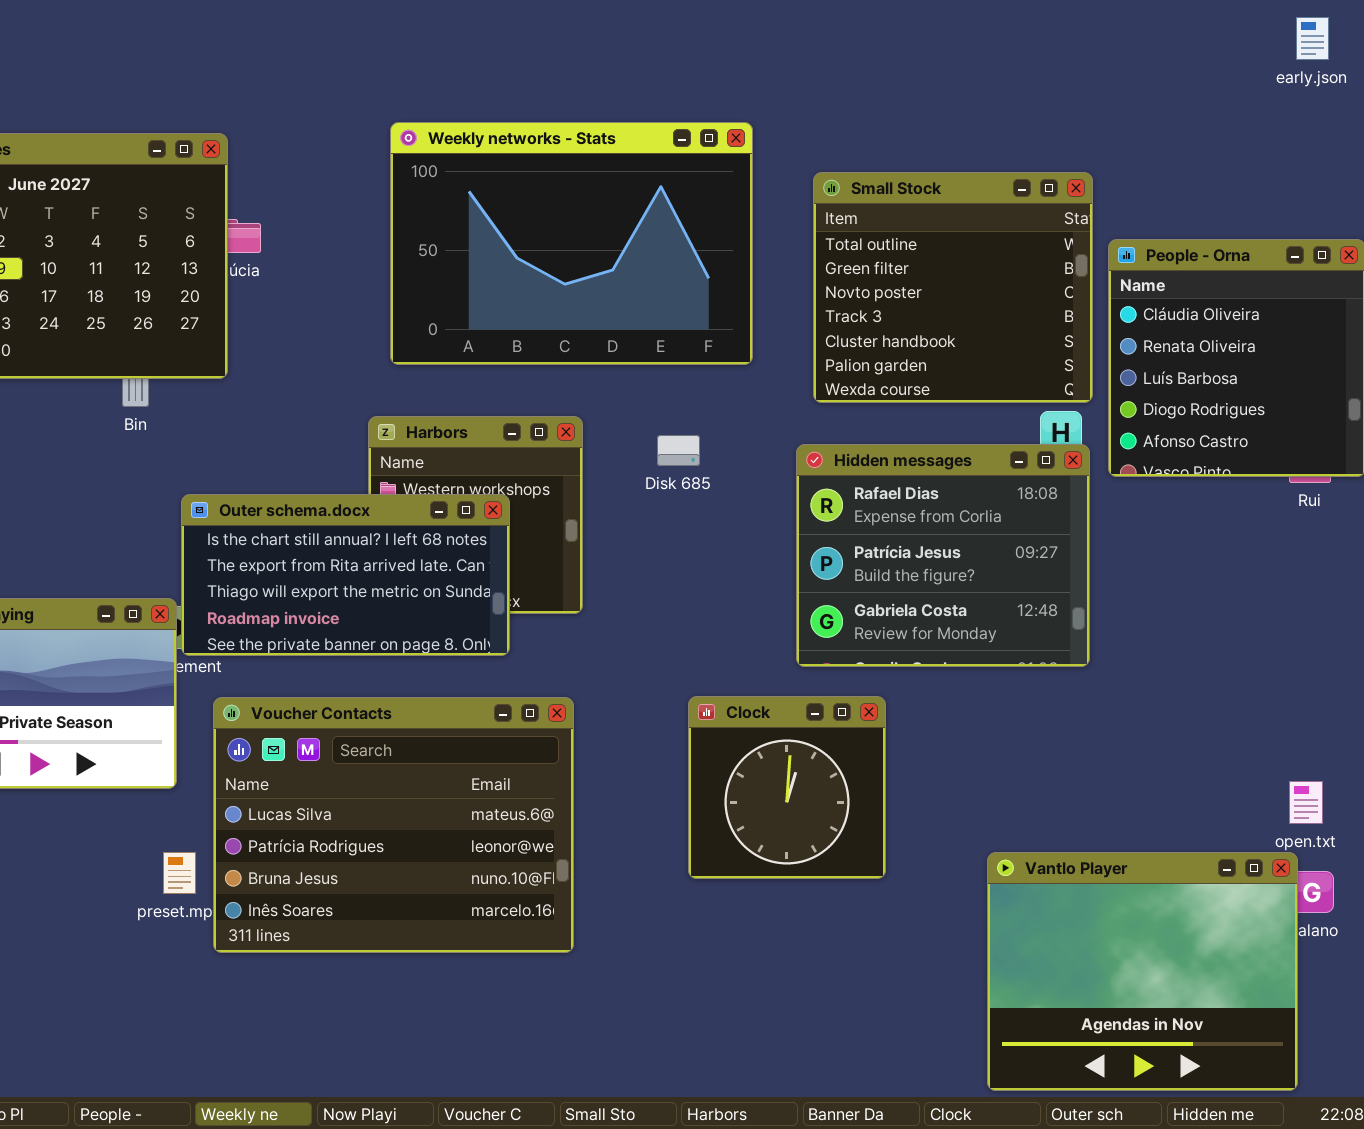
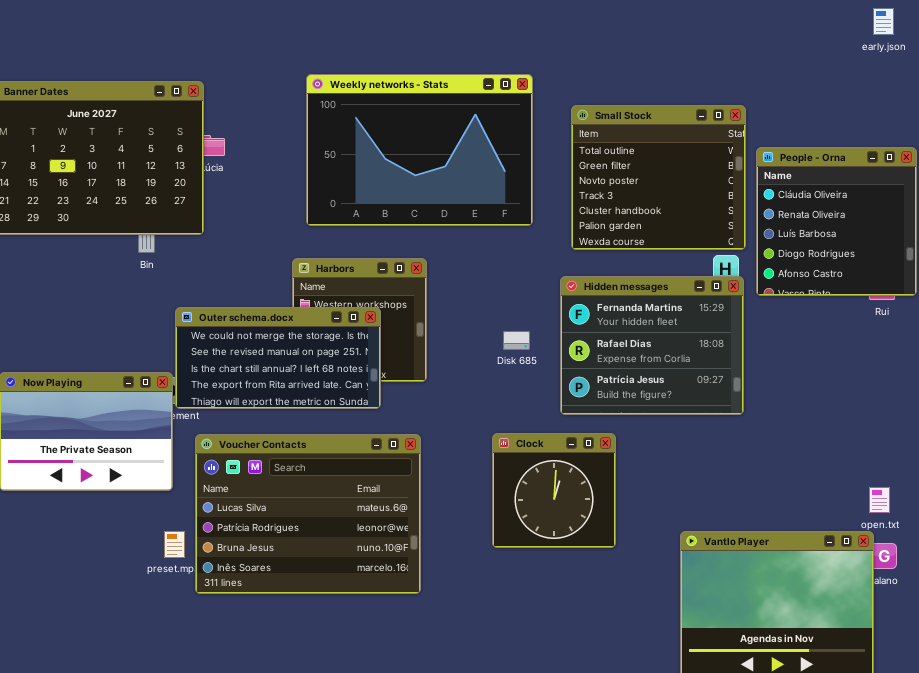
Disk 685: [657,435,700,466] -> [503,331,530,350], moved
Hidden messages: [796,444,1090,667] -> [560,276,744,415], scrolled up 1 row
Outer schema.docx: [181,494,510,656] -> [175,307,381,409], scrolled up 2 rows

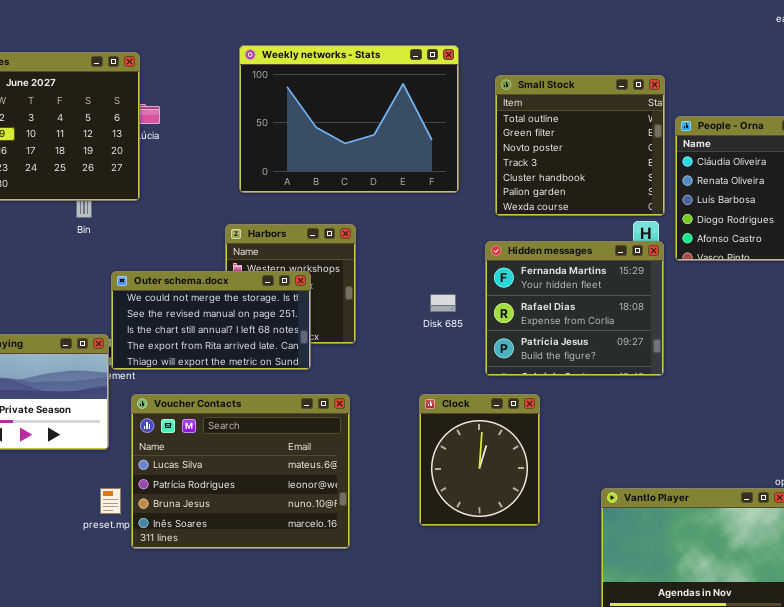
Clock: [492,433,616,548] -> [419,394,540,526], resized

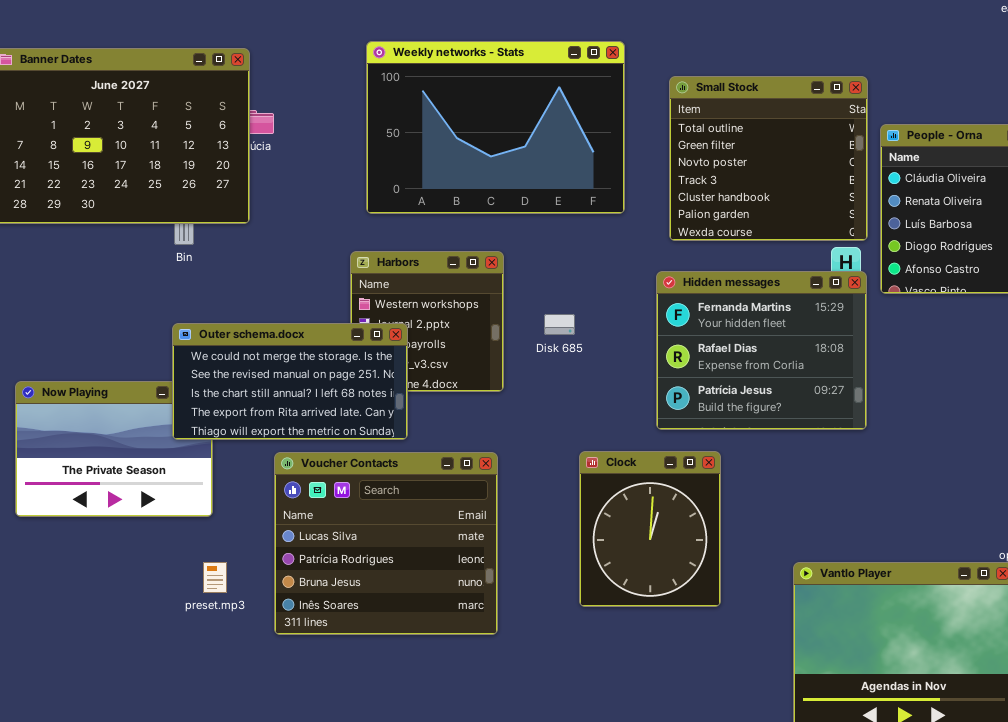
Outer schema.docx: [111,271,311,370] -> [172,323,408,440], moved
Disk 685: [430,294,456,312] -> [544,314,575,335], moved
Voucher Contacts: [131,394,350,549] -> [274,452,498,635], resized

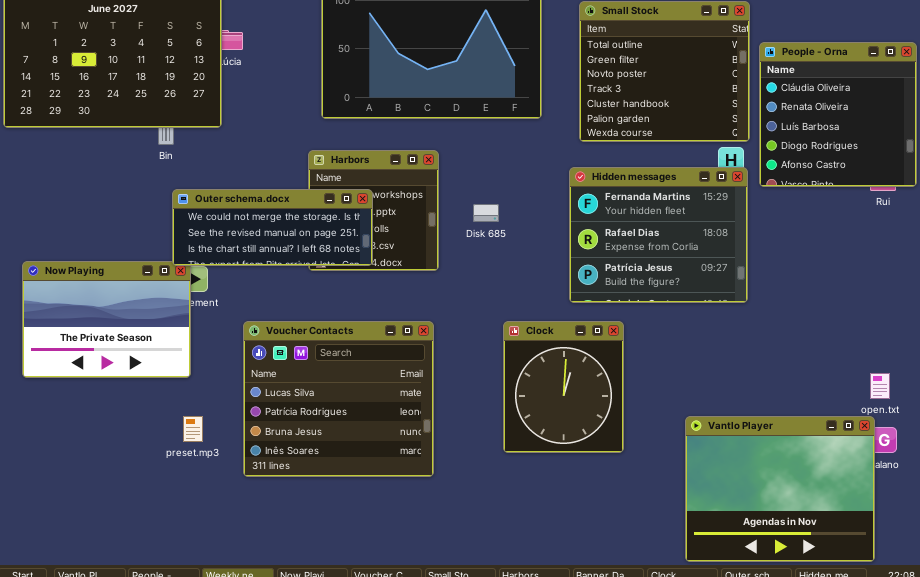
Outer schema.docx: [172,323,408,440] -> [172,189,373,266], moved, resized

